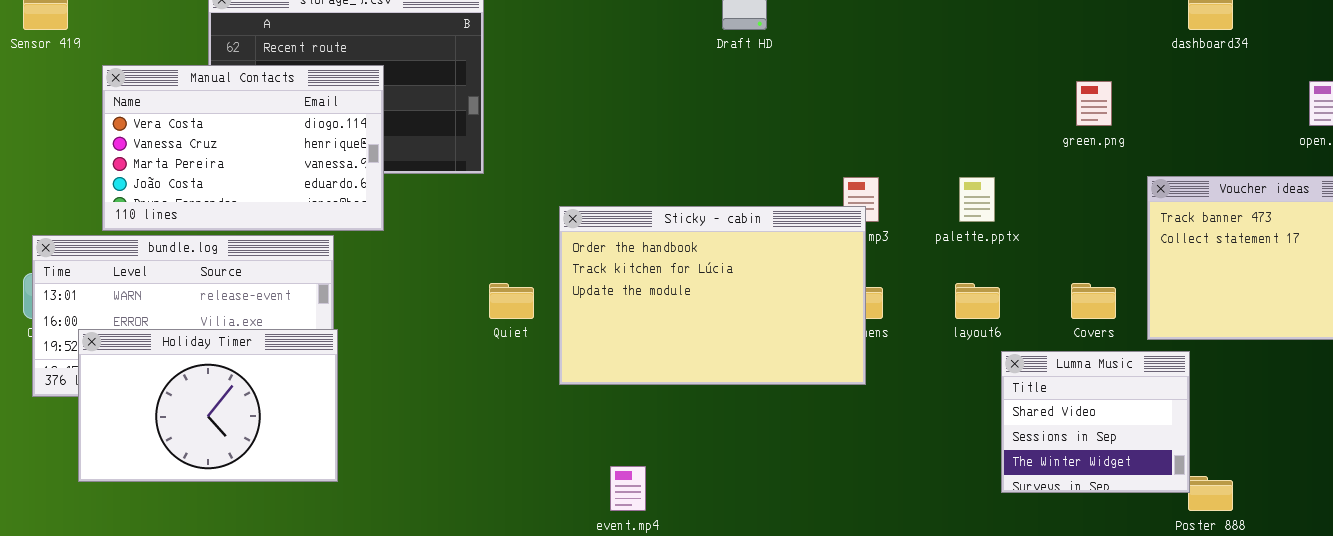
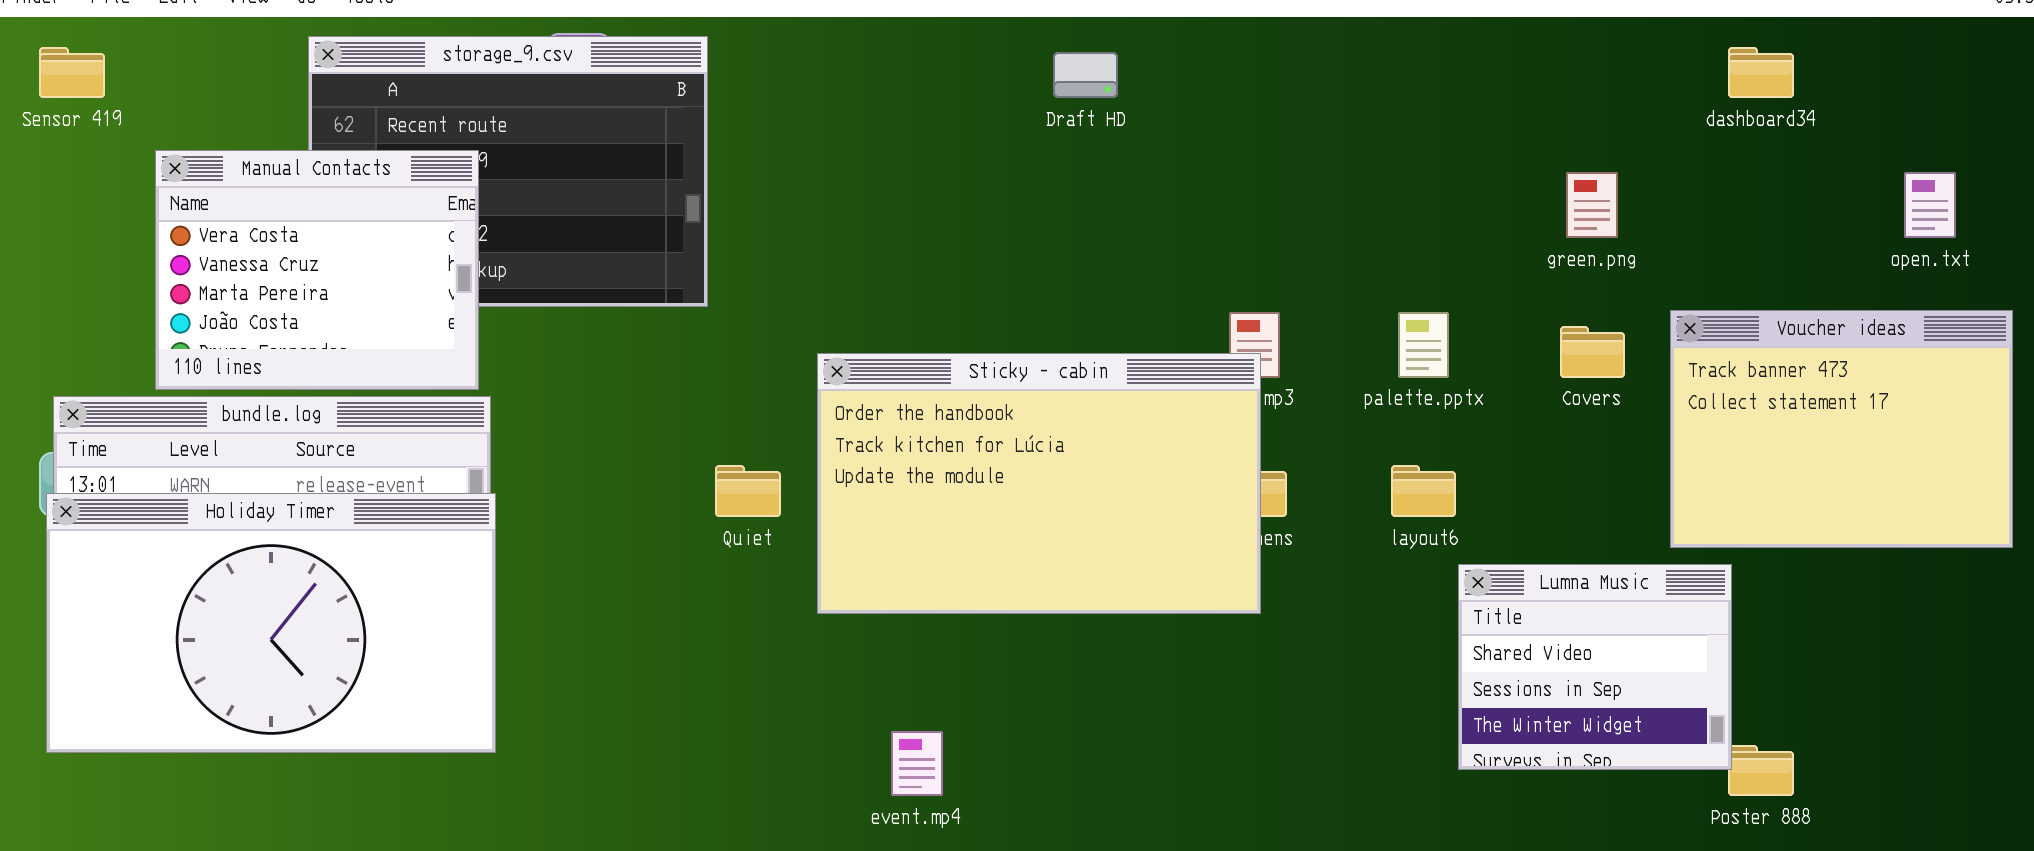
Manual Contacts: [102,65,384,231] -> [155,150,479,390], resized
Covers: [1071,283,1116,319] -> [1560,326,1625,378], moved
Holiday Timer: [78,329,338,482] -> [46,493,496,753], resized

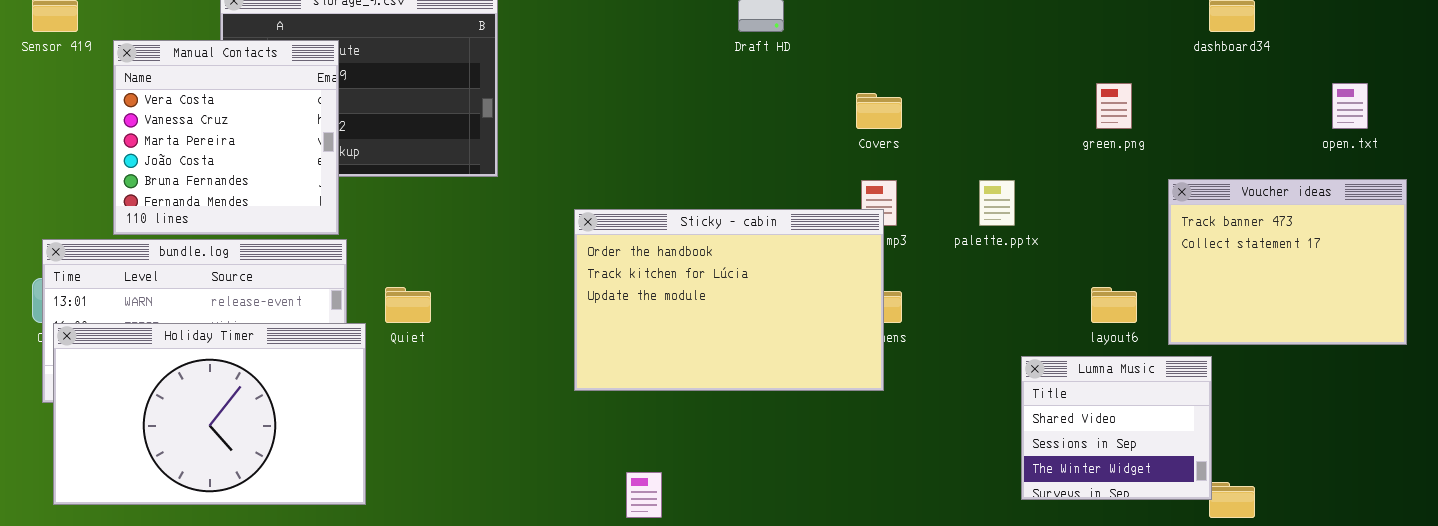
Manual Contacts: [155,150,479,390] -> [113,40,339,235], resized
Covers: [1560,326,1625,378] -> [856,93,902,129], moved
Quiet: [715,465,781,517] -> [385,287,431,323], moved
layout6: [1391,465,1456,517] -> [1091,287,1137,323], moved
Holiday Timer: [46,493,496,753] -> [53,323,366,505], moved

